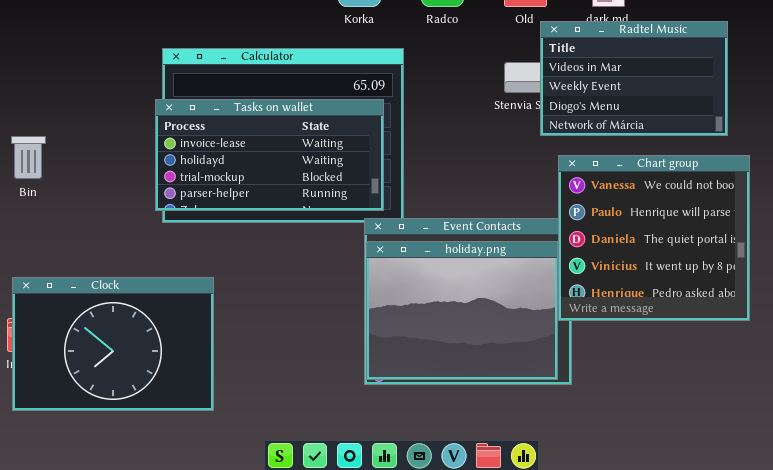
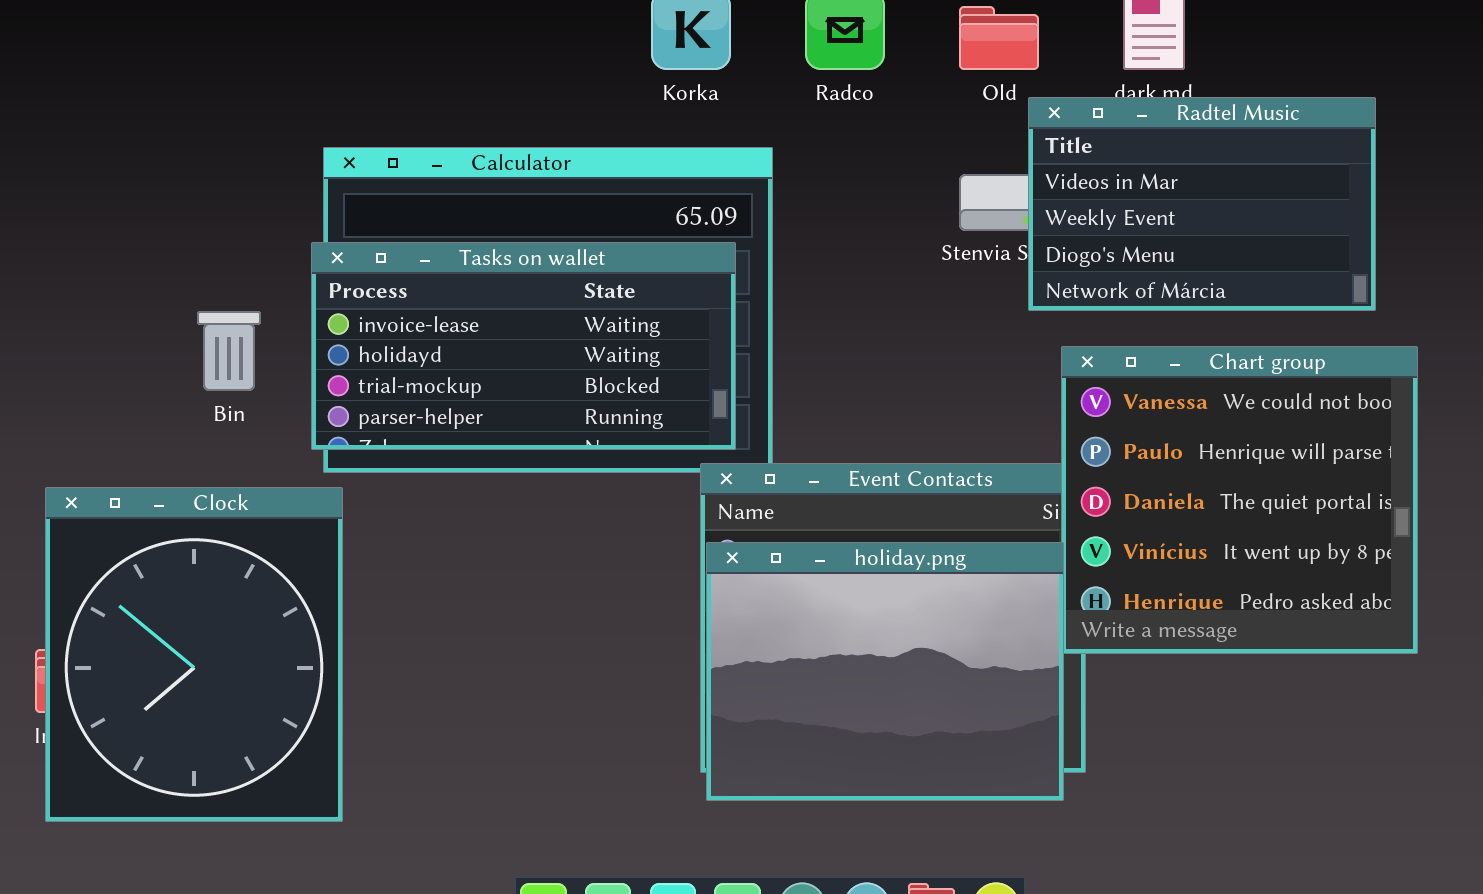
Bin: [11,136,46,179] -> [197,311,261,391], moved
holiday.png: [366,241,558,380] -> [706,542,1064,801], moved
Clock: [12,277,214,411] -> [45,487,343,822], resized

